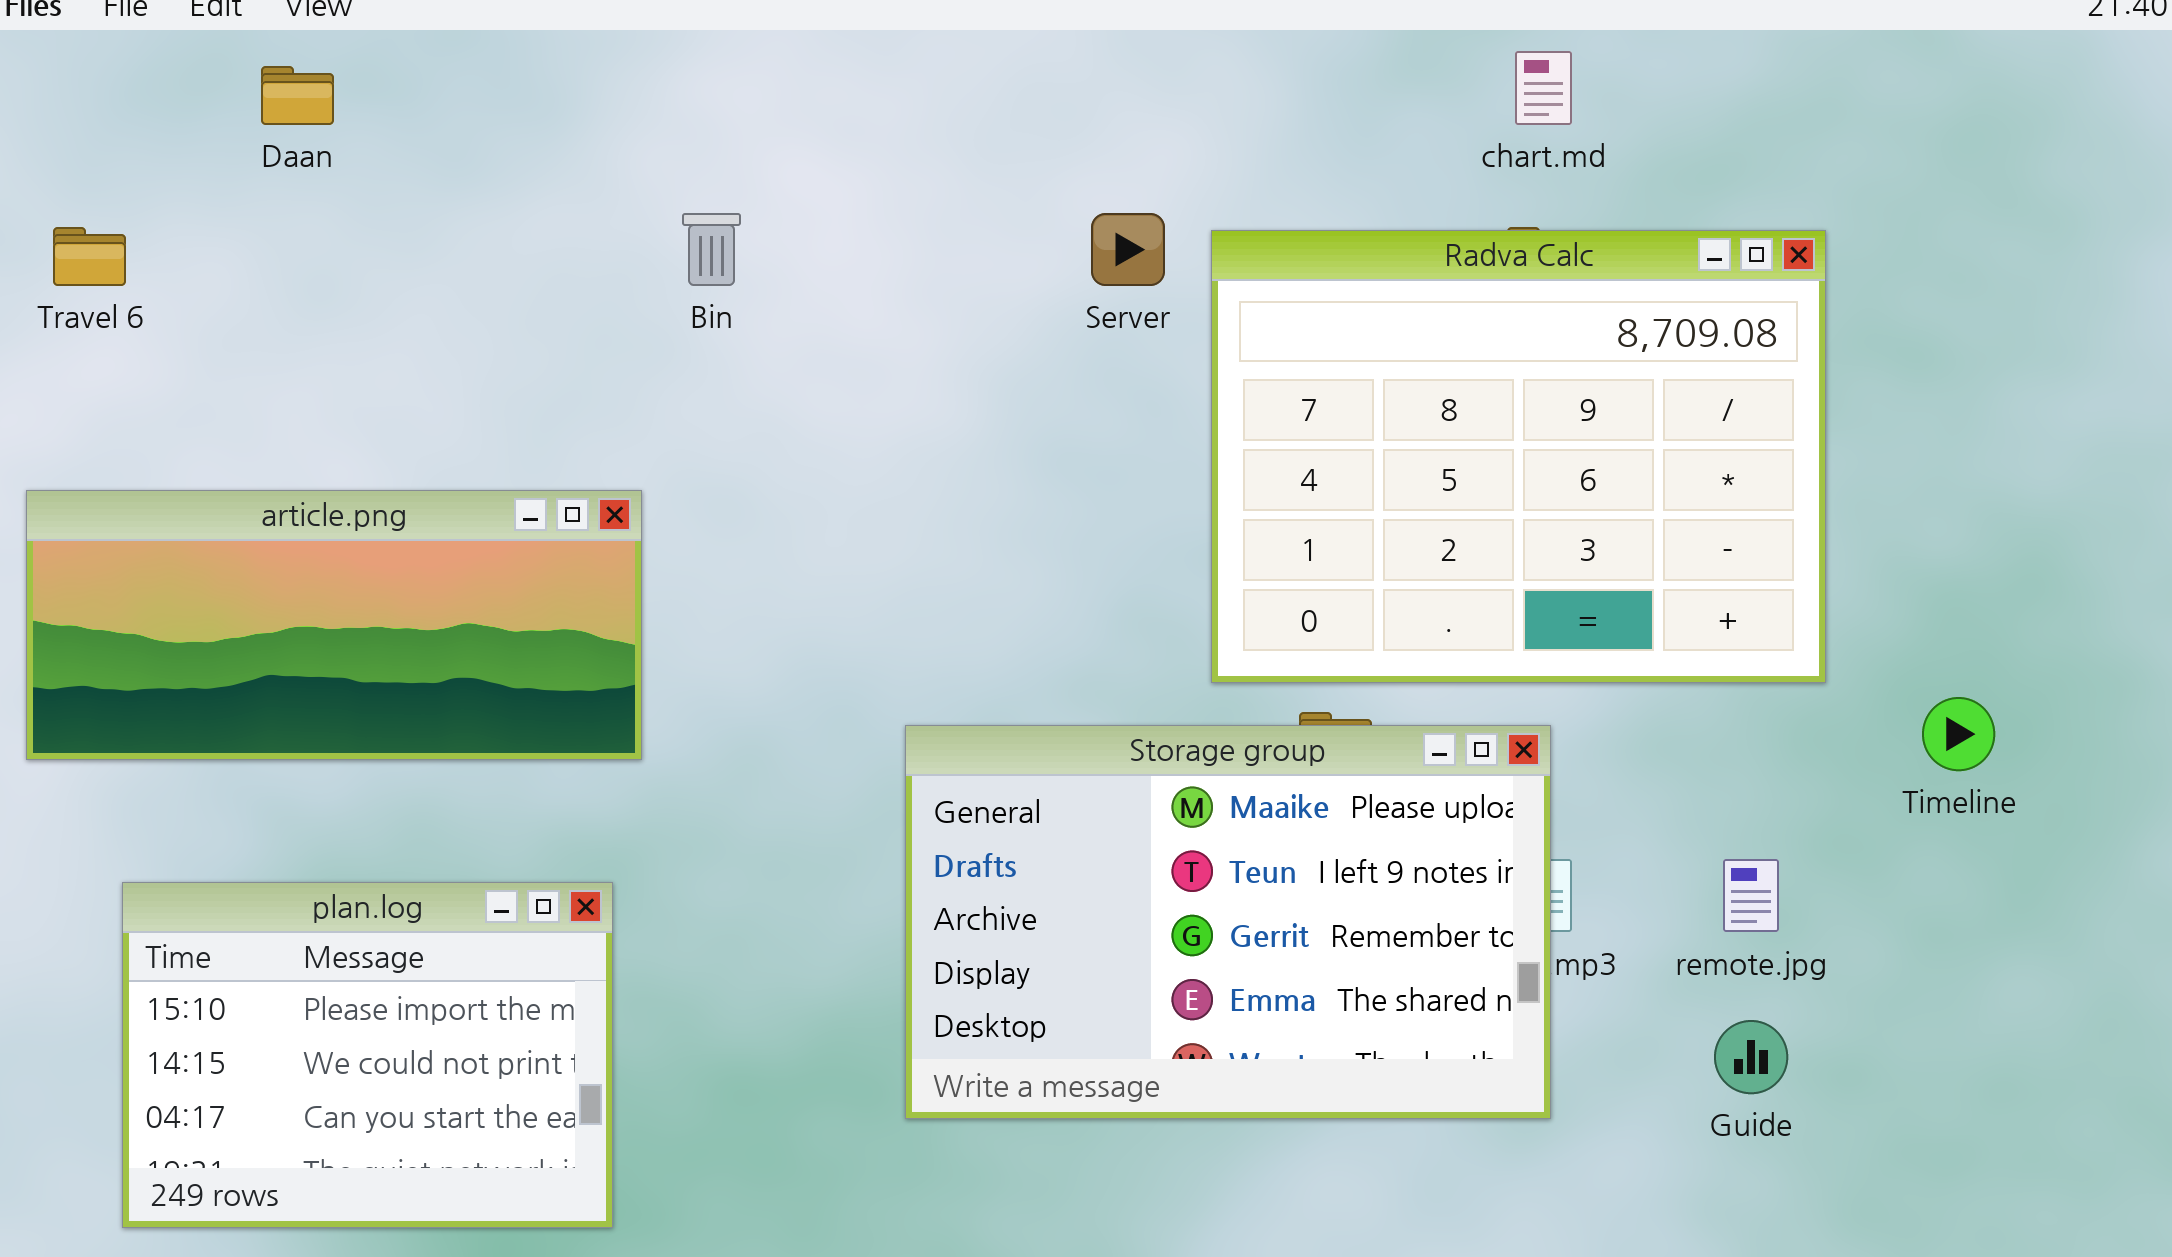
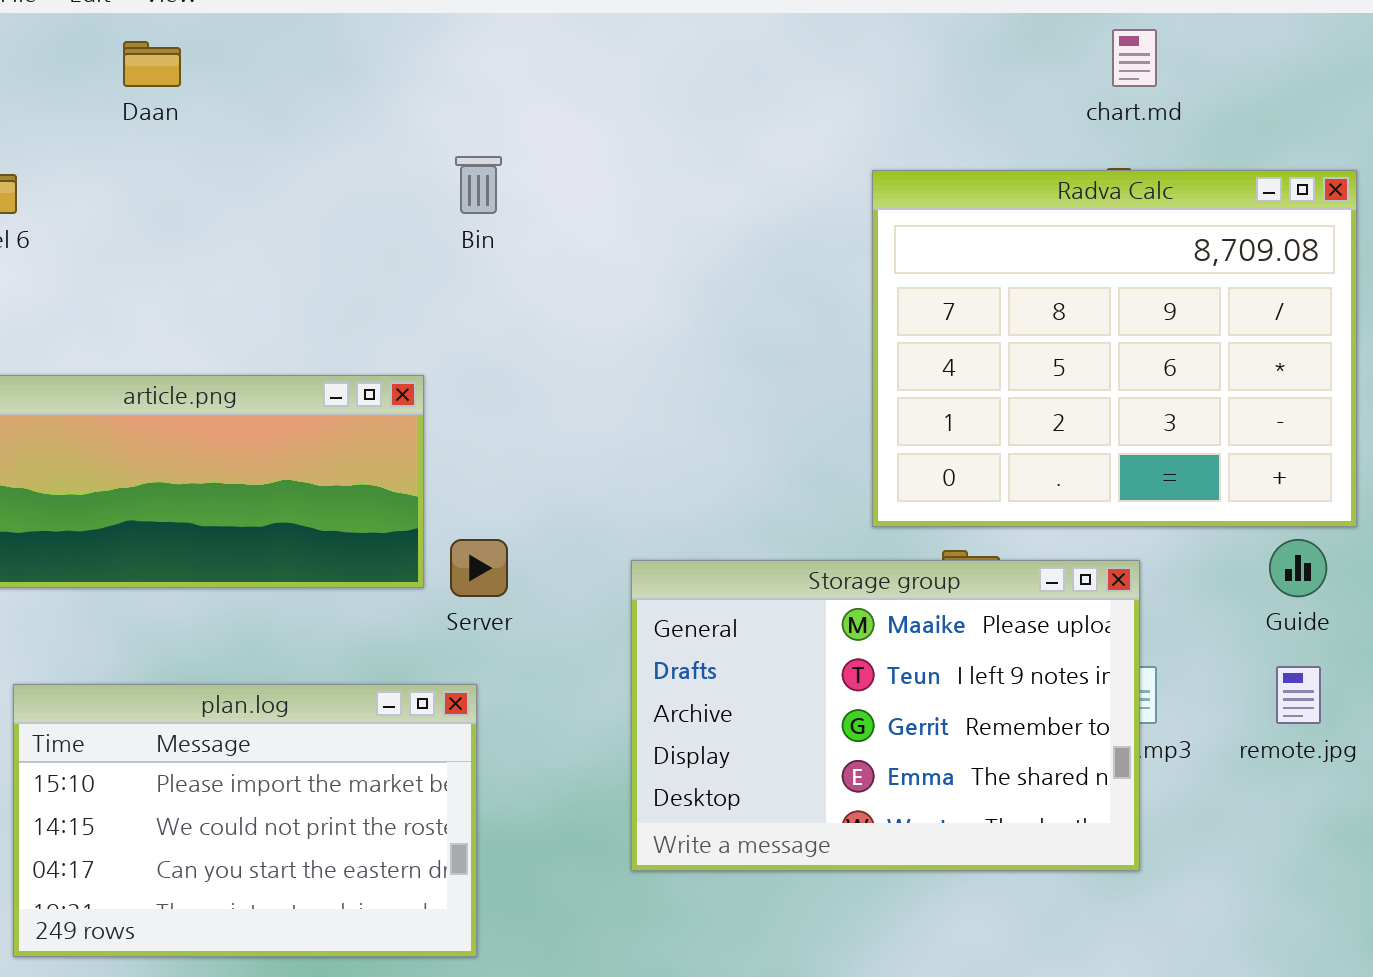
Server: [1091,213,1165,286] -> [450,539,508,597], moved
plan.log: [122,882,613,1228] -> [13,684,477,957], resized
Guide: [1714,1020,1788,1094] -> [1269,539,1327,597], moved

